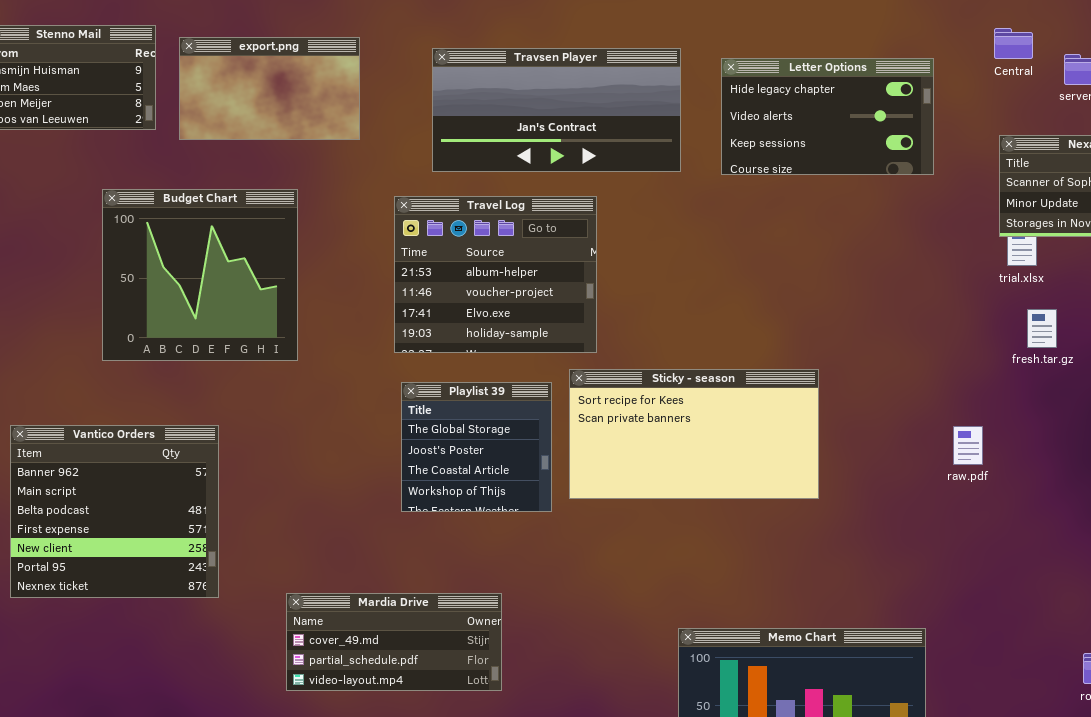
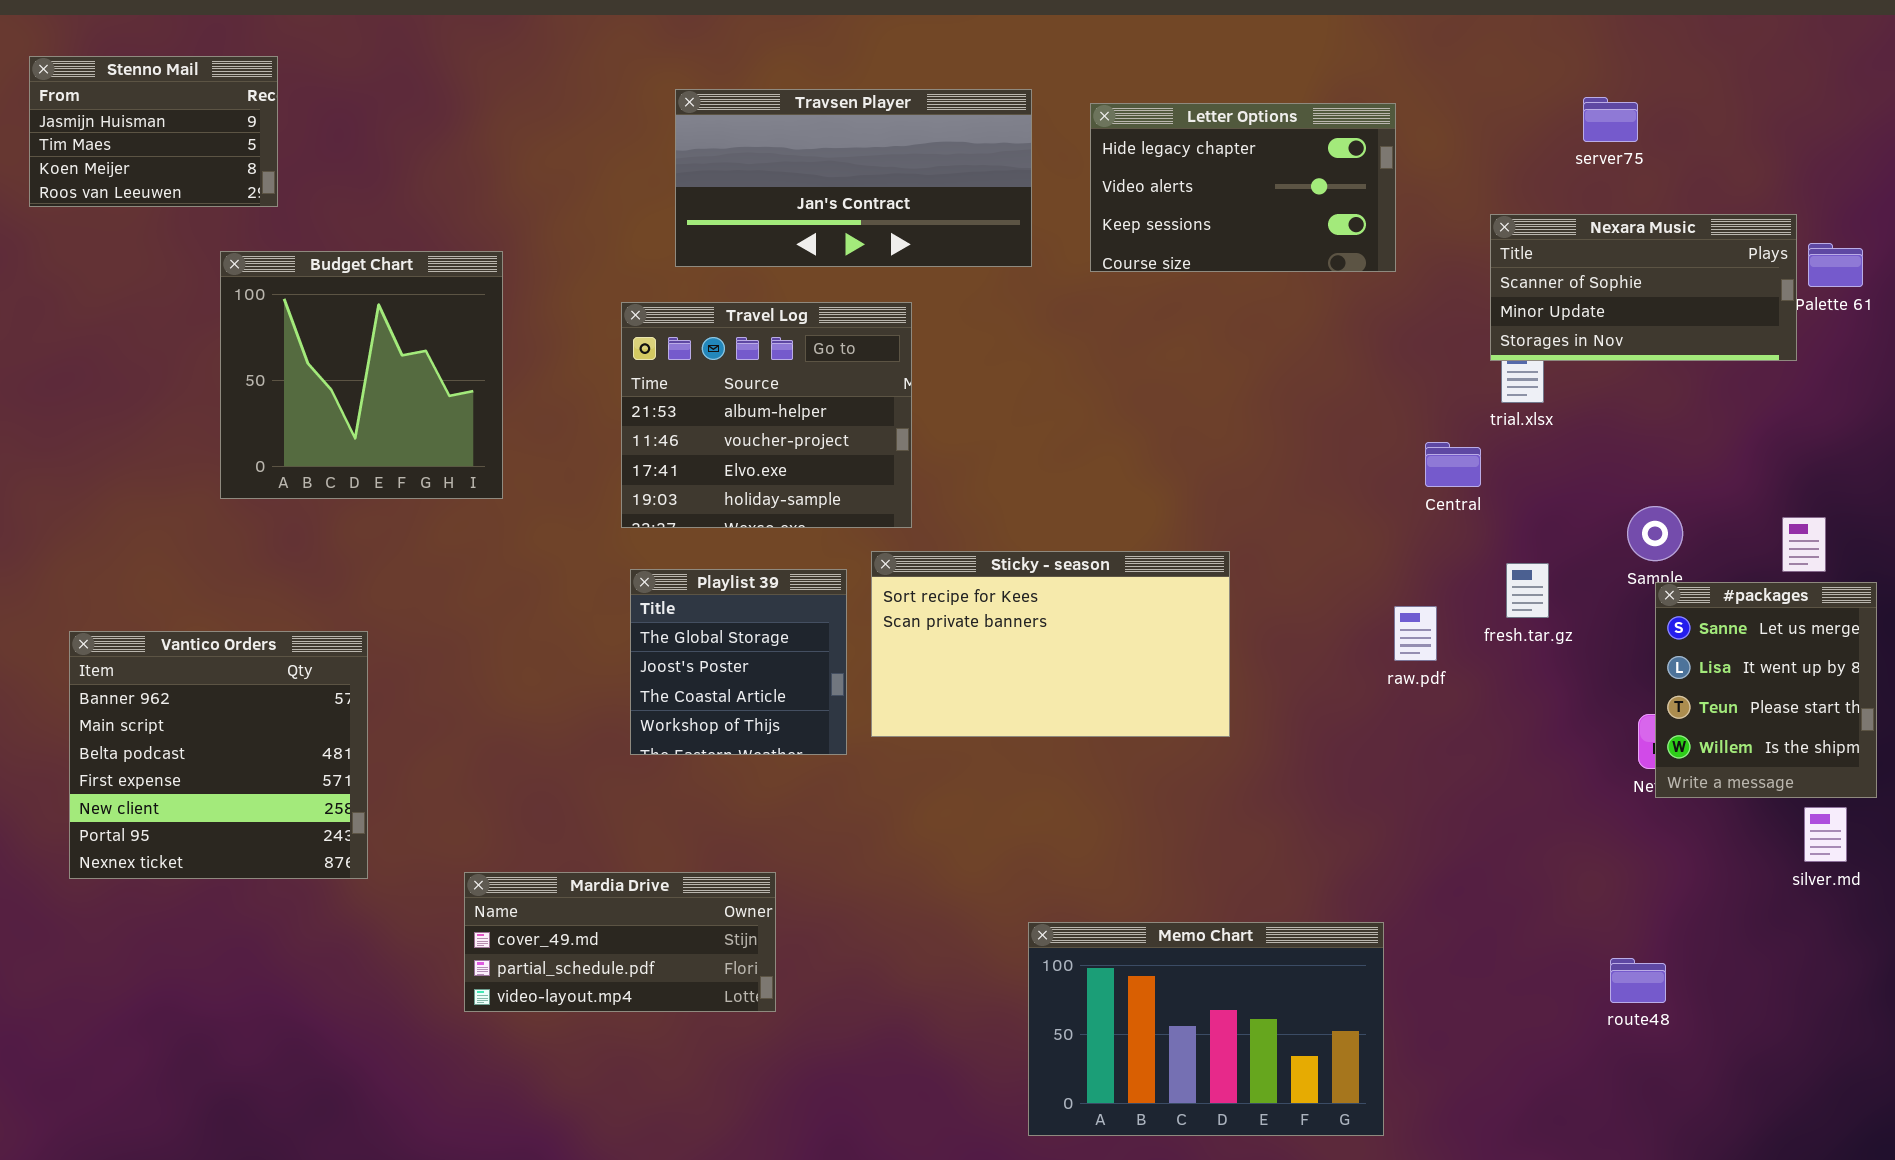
Central: [994,28,1033,59] -> [1425,442,1481,487], moved
export.png: [179,37,360,140] -> none, closed
Budget Chart: [102,189,298,361] -> [220,251,503,499], moved
fresh.tar.gz: [1027,309,1057,348] -> [1506,563,1549,618], moved
raw.pdf: [953,426,983,465] -> [1394,606,1437,661], moved

